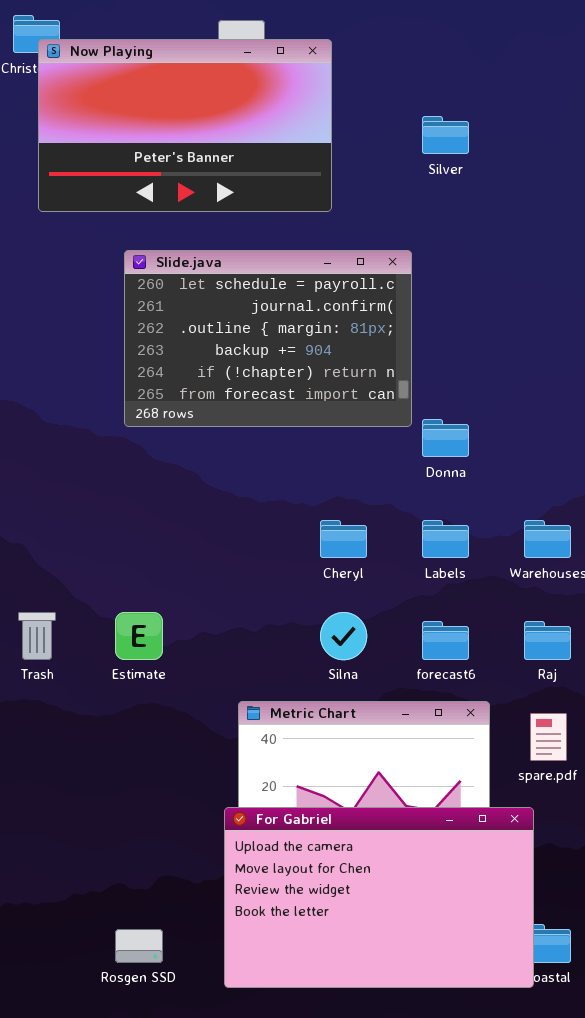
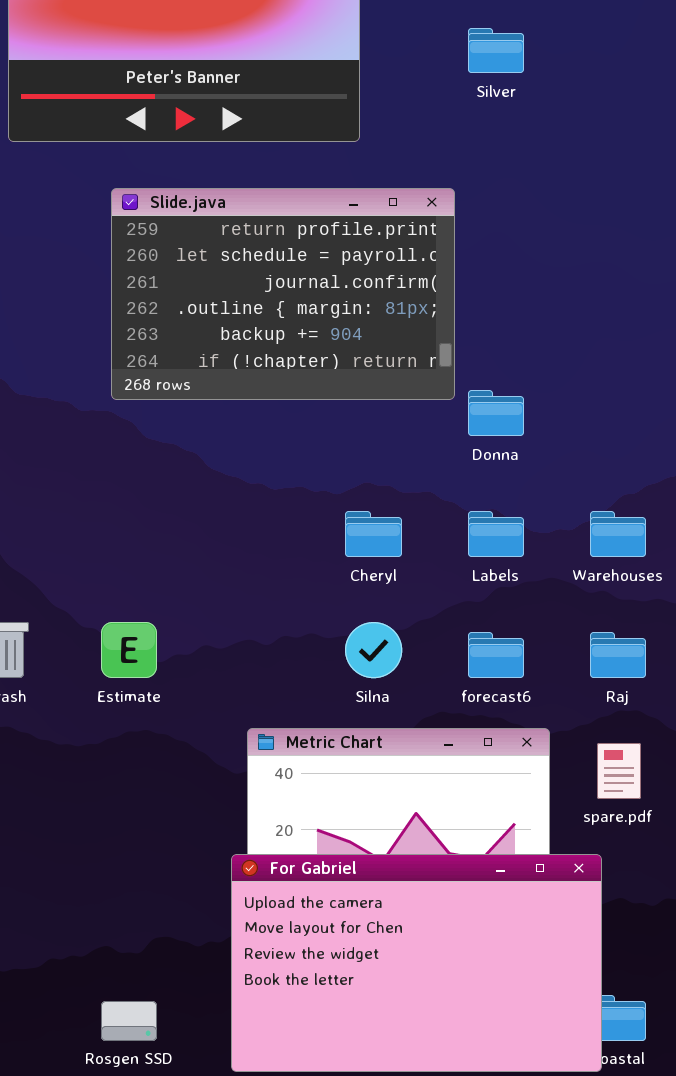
Slide.java: [124,250,412,427] -> [111,188,455,400], scrolled up 1 row

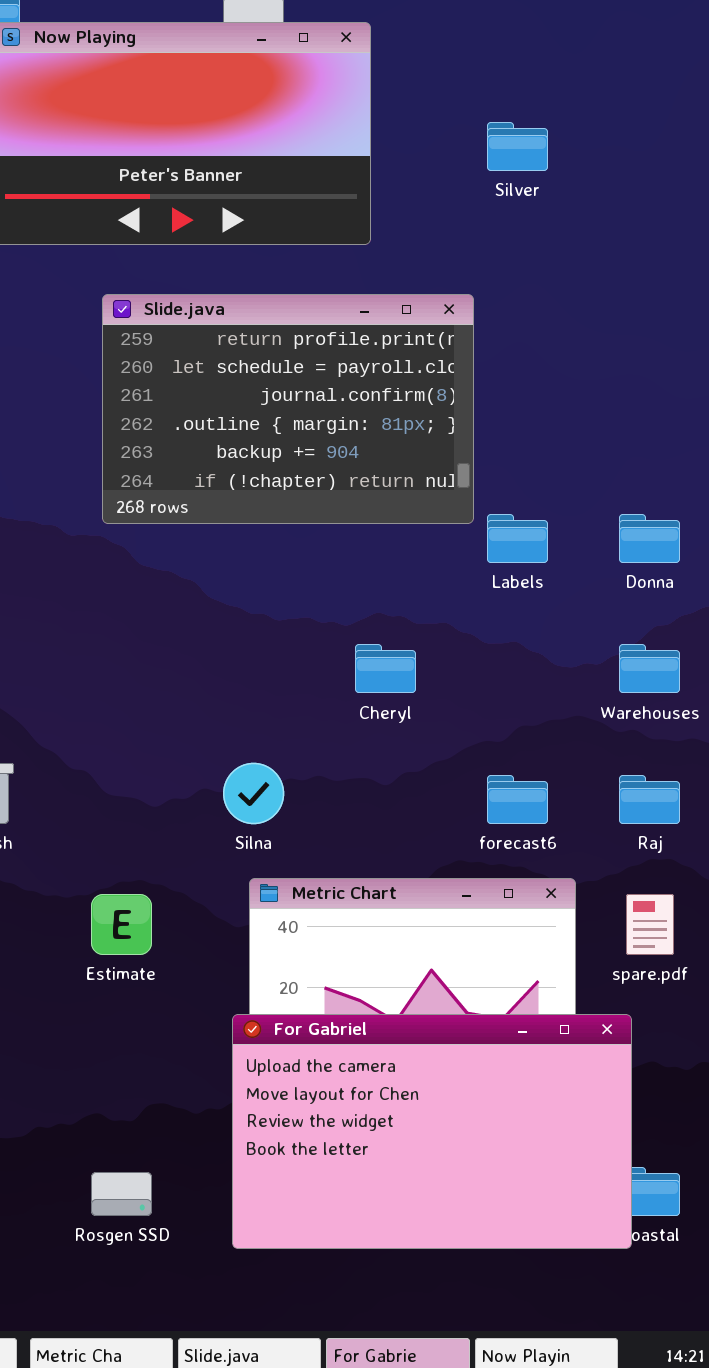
Donna: [468,390,524,436] -> [619,514,680,563], moved
Labels: [468,511,524,557] -> [487,514,548,563], moved
Estimate: [101,622,157,678] -> [91,894,152,955], moved
Silna: [345,622,402,678] -> [223,763,284,824], moved

